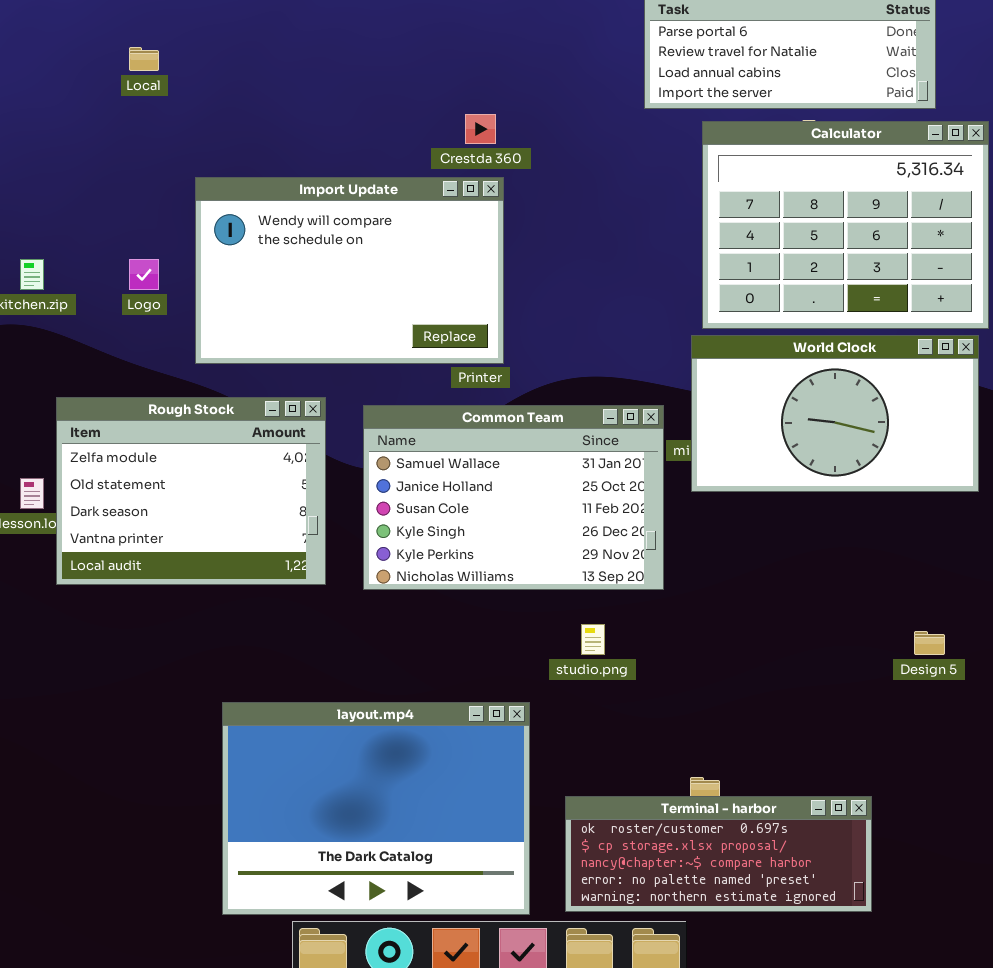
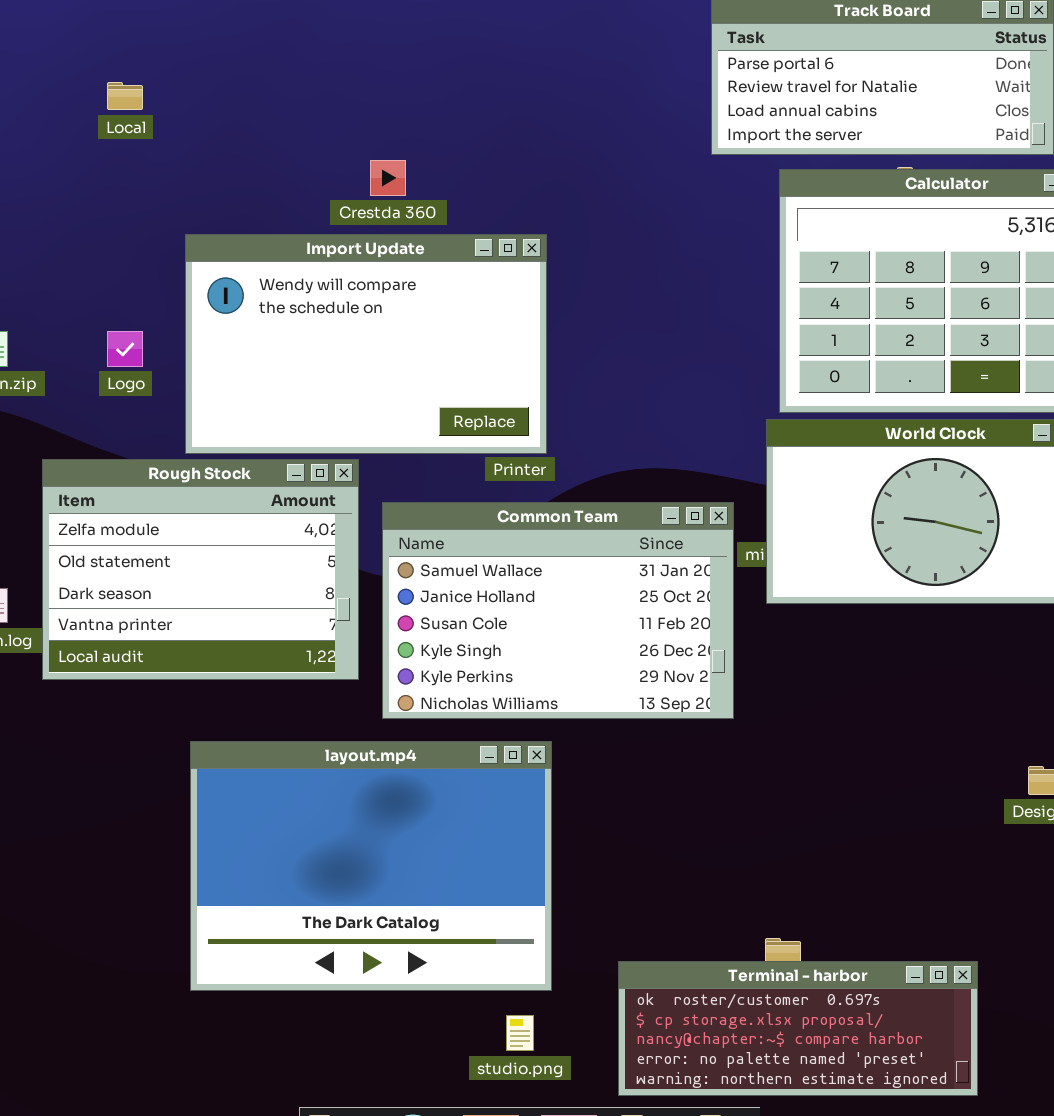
Crestda 360: [465,114,496,144] -> [370,160,406,196], moved
Rough Stock: [56,397,326,585] -> [42,459,359,680], moved
studio.png: [581,624,605,655] -> [506,1015,534,1051], moved
layout.mp4: [222,702,530,915] -> [190,741,552,991], moved

